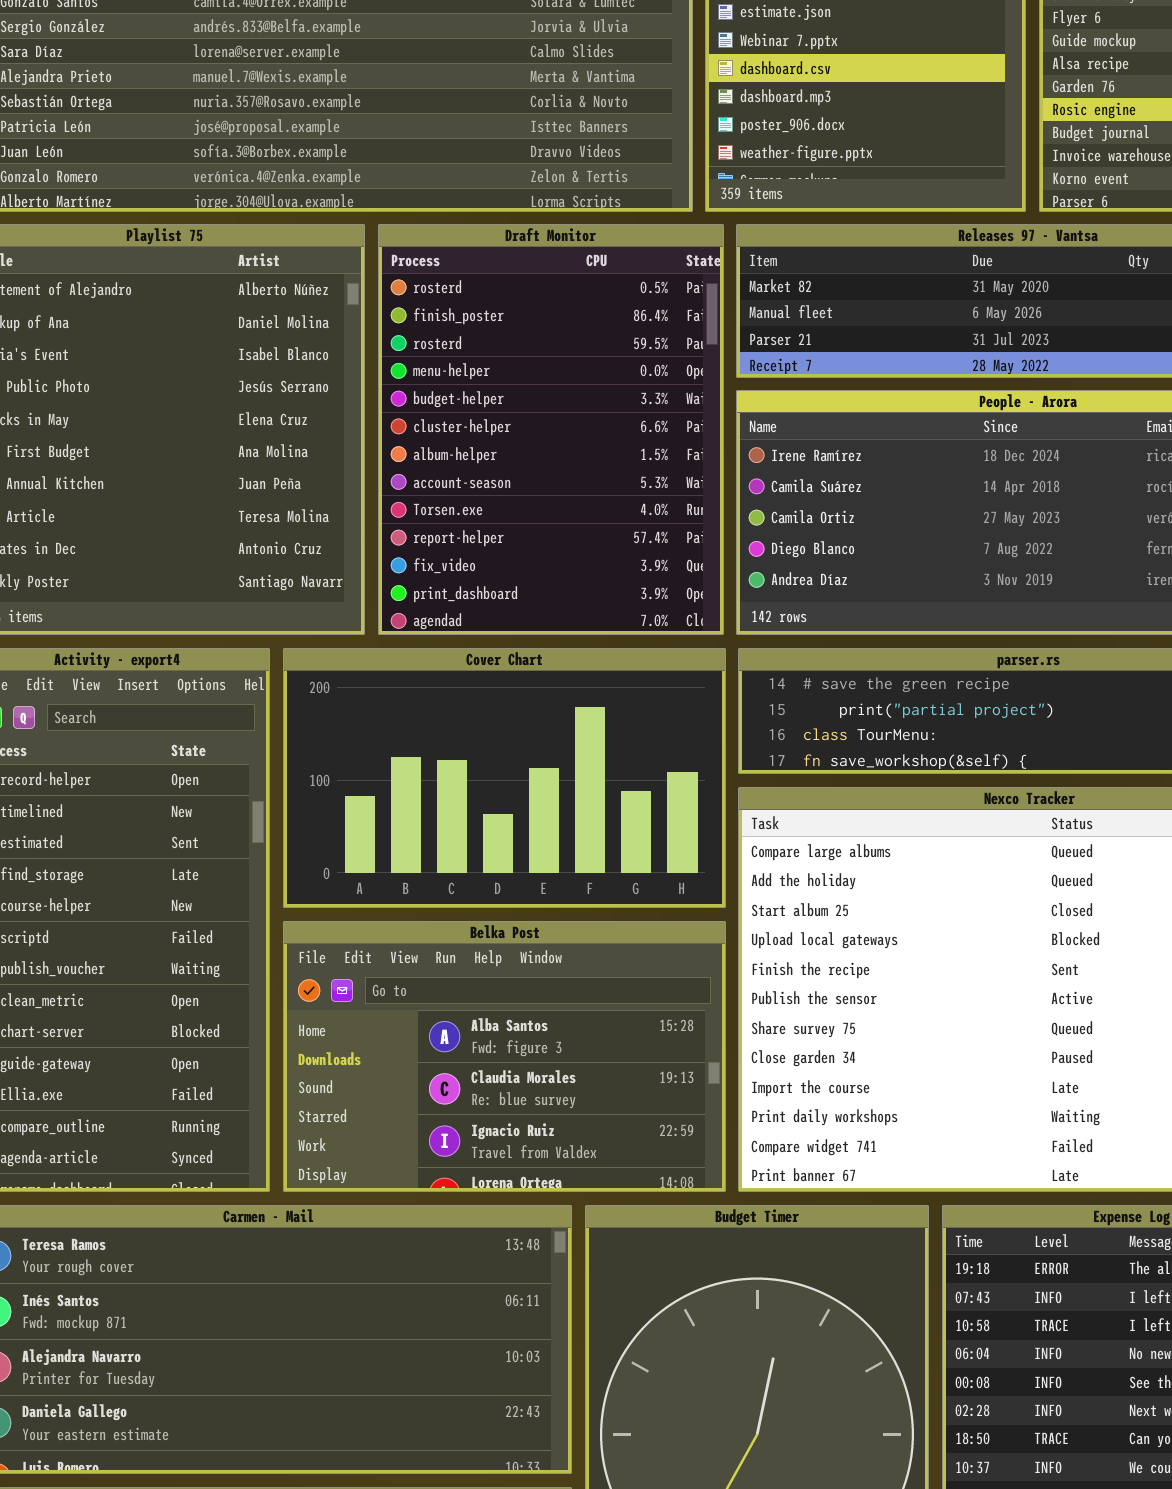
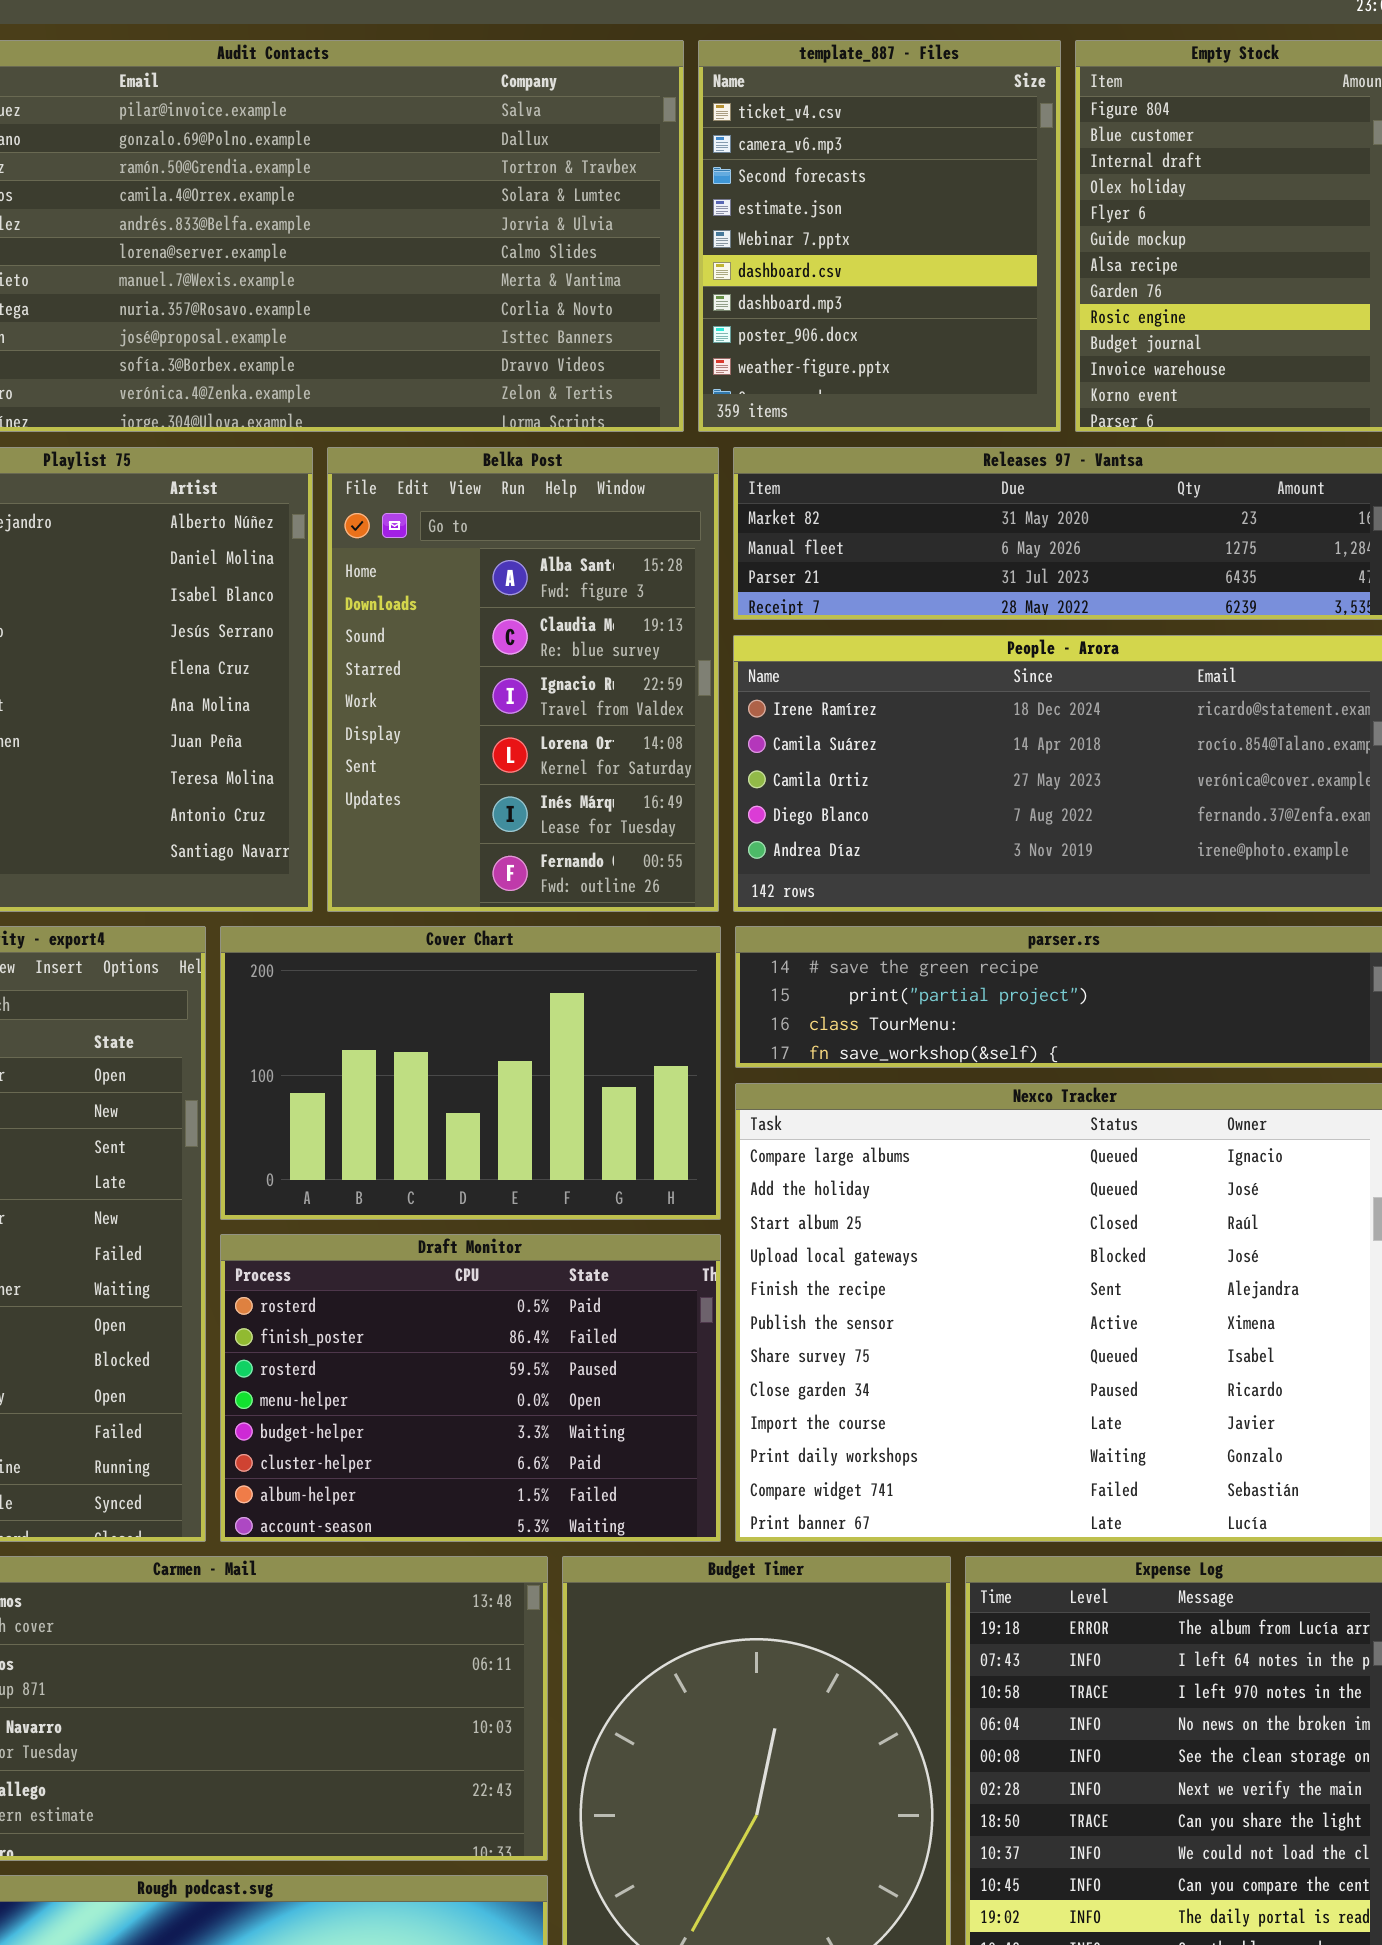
Draft Monitor: [378,224,724,635] -> [220,1234,721,1542], moved, resized
Belka Post: [283,921,726,1192] -> [327,447,719,912], moved, resized

